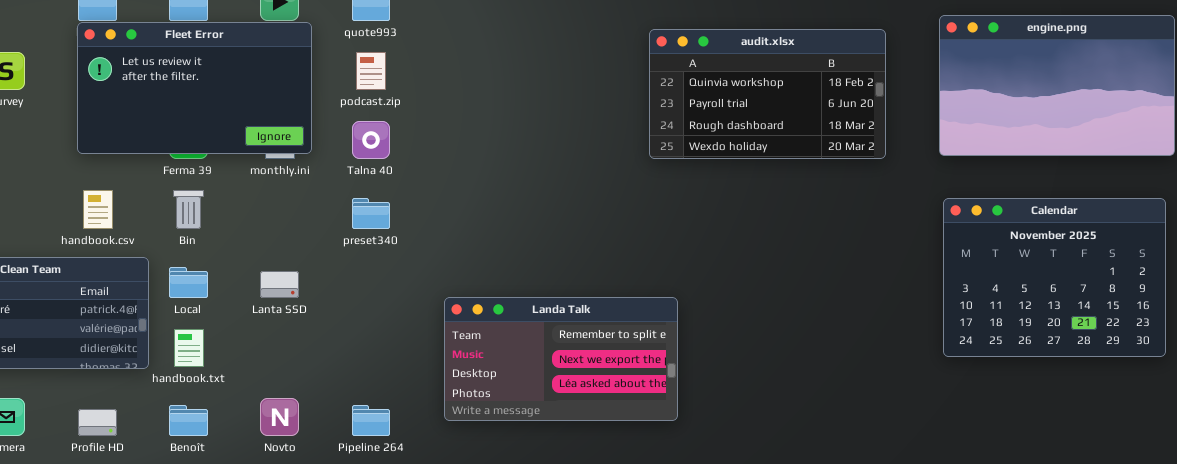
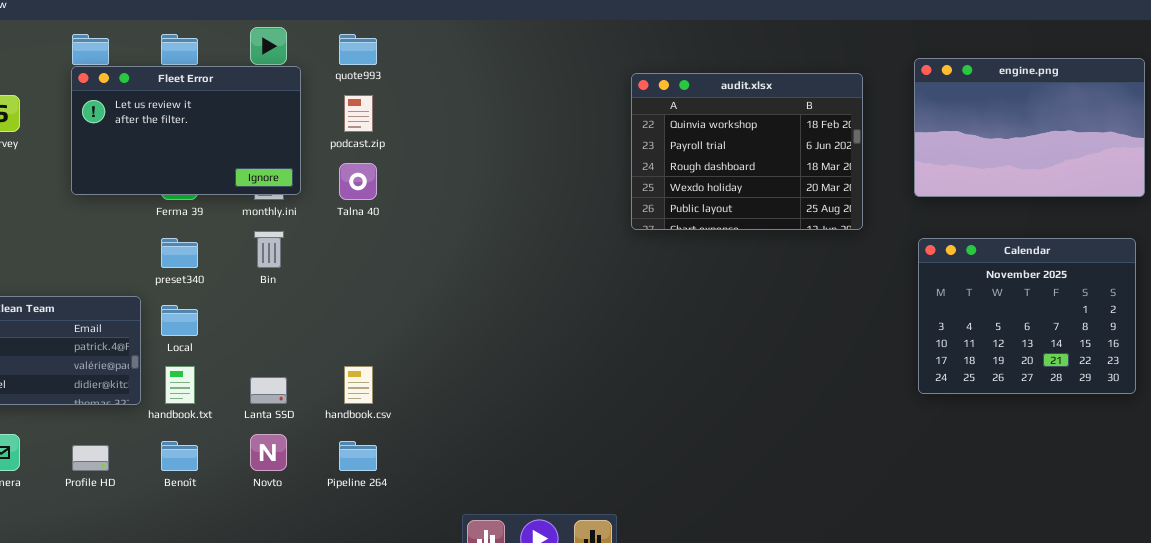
audit.xlsx: [649,29,886,159] -> [631,73,863,230], resized
handbook.csv: [83,190,113,229] -> [344,366,373,404], moved
Bin: [173,190,204,229] -> [254,231,284,268], moved
preset340: [352,198,390,229] -> [161,238,198,268], moved
Lanta SSD: [260,271,299,298] -> [250,377,287,404], moved
Landa Talk: [444,297,678,421] -> none, closed

